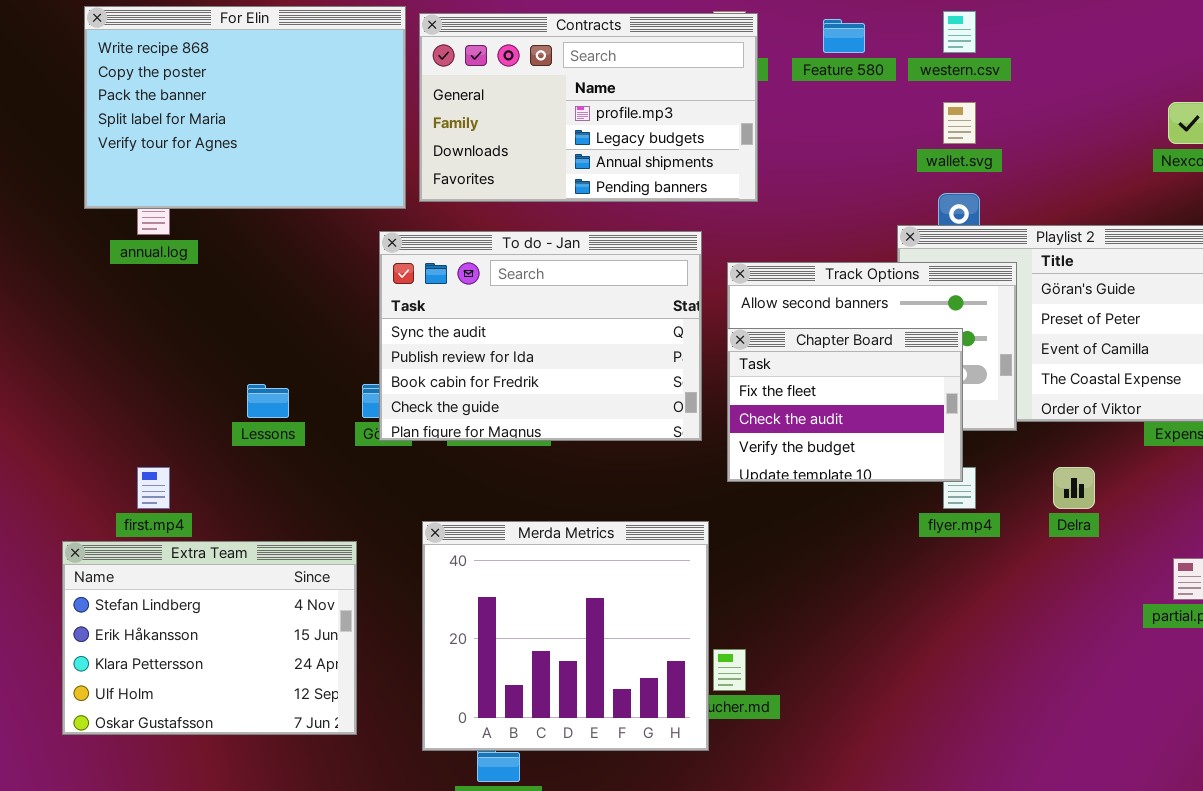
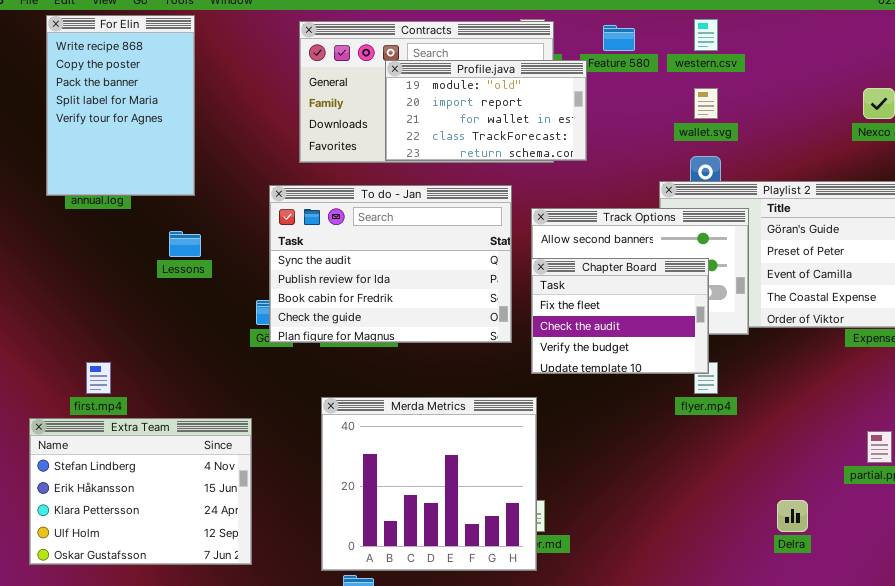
For Elin: [84,6,406,209] -> [46,15,195,196], resized
Profile.java: none -> [385,60,587,161], opened
Lessons: [247,384,289,418] -> [169,231,201,257], moved
Delra: [1053,467,1095,509] -> [777,500,808,532], moved
Merda Metrics: [422,521,709,751] -> [321,397,537,571], moved

